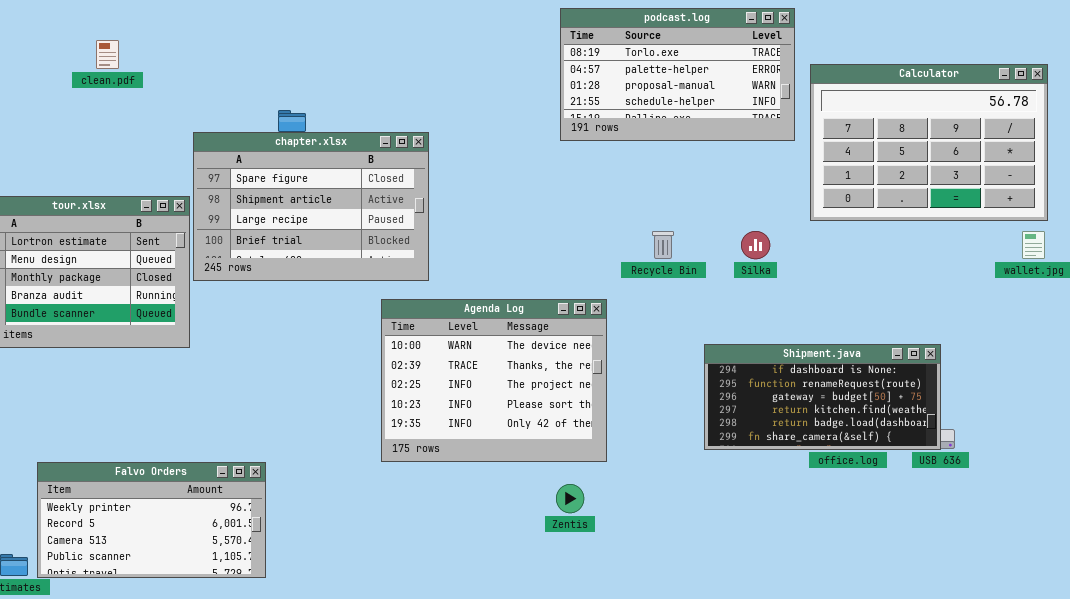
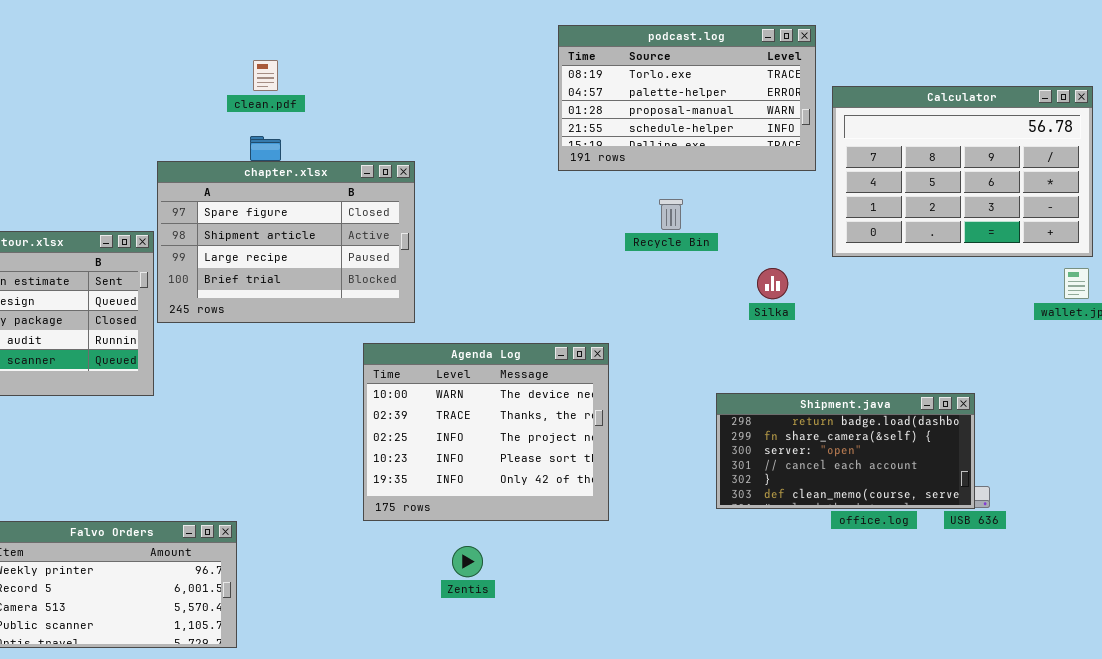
clean.pdf: [96,40,119,69] -> [253,60,278,91], moved
Recycle Bin: [652,231,674,259] -> [659,199,683,230], moved
Shipment.java: [704,344,941,450] -> [716,393,975,509], scrolled down 4 rows
Zentis: [556,484,584,513] -> [452,546,483,577], moved

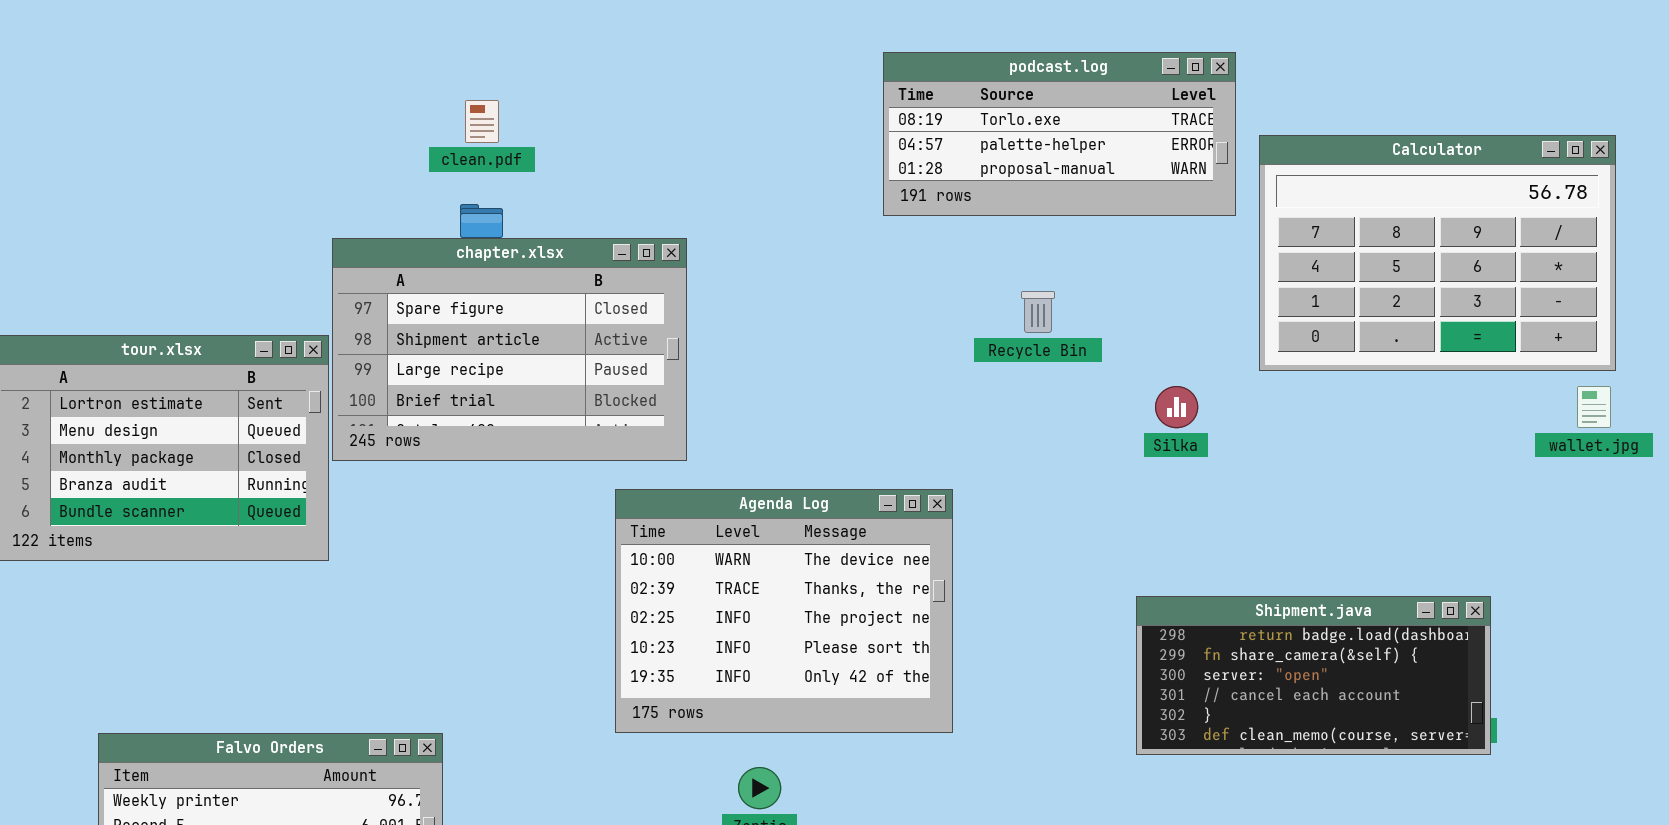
podcast.log: [558,25,816,171] -> [883,52,1236,216], resized
Shipment.java: [716,393,975,509] -> [1136,596,1491,755], moved

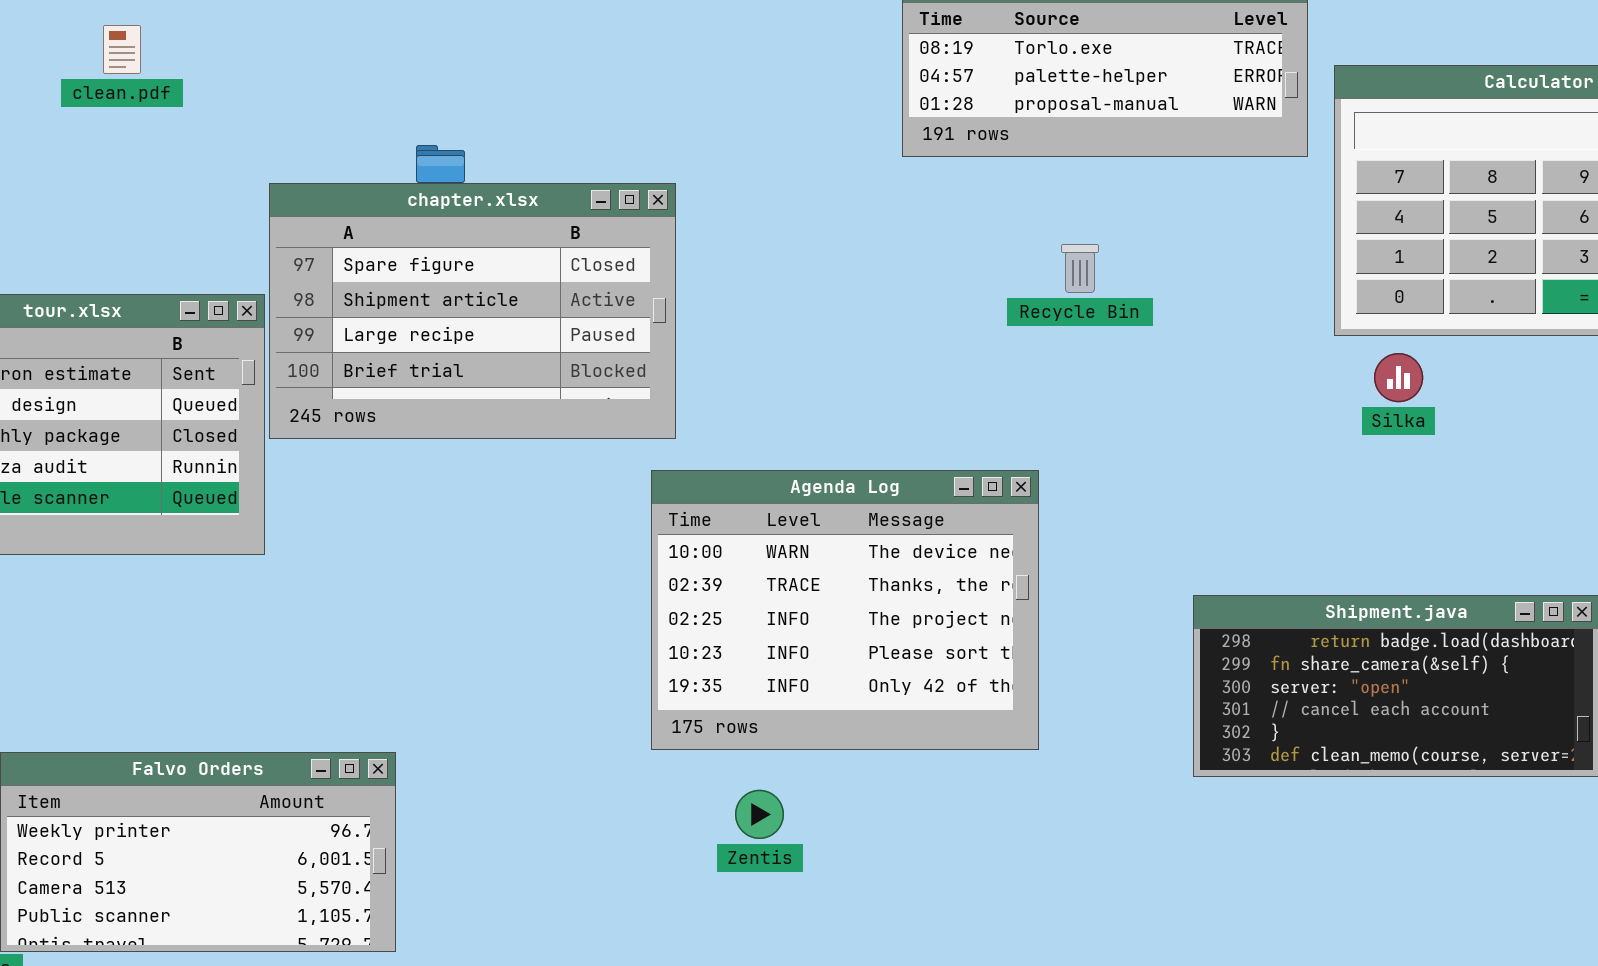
clean.pdf: [465,100,499,143] -> [103,25,141,74], moved
Silka: [1155,386,1198,428] -> [1374,353,1423,402], moved
Agenda Log: [615,489,953,733] -> [651,470,1039,750], moved

